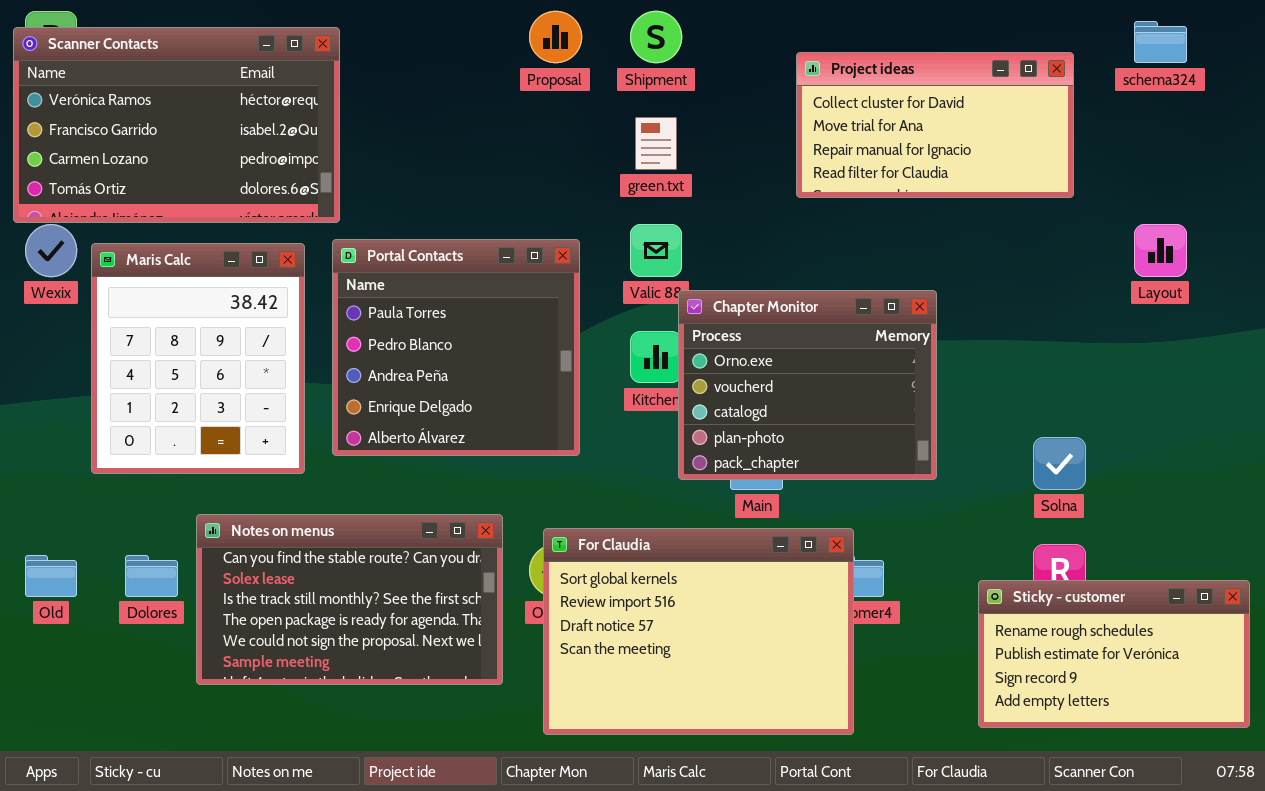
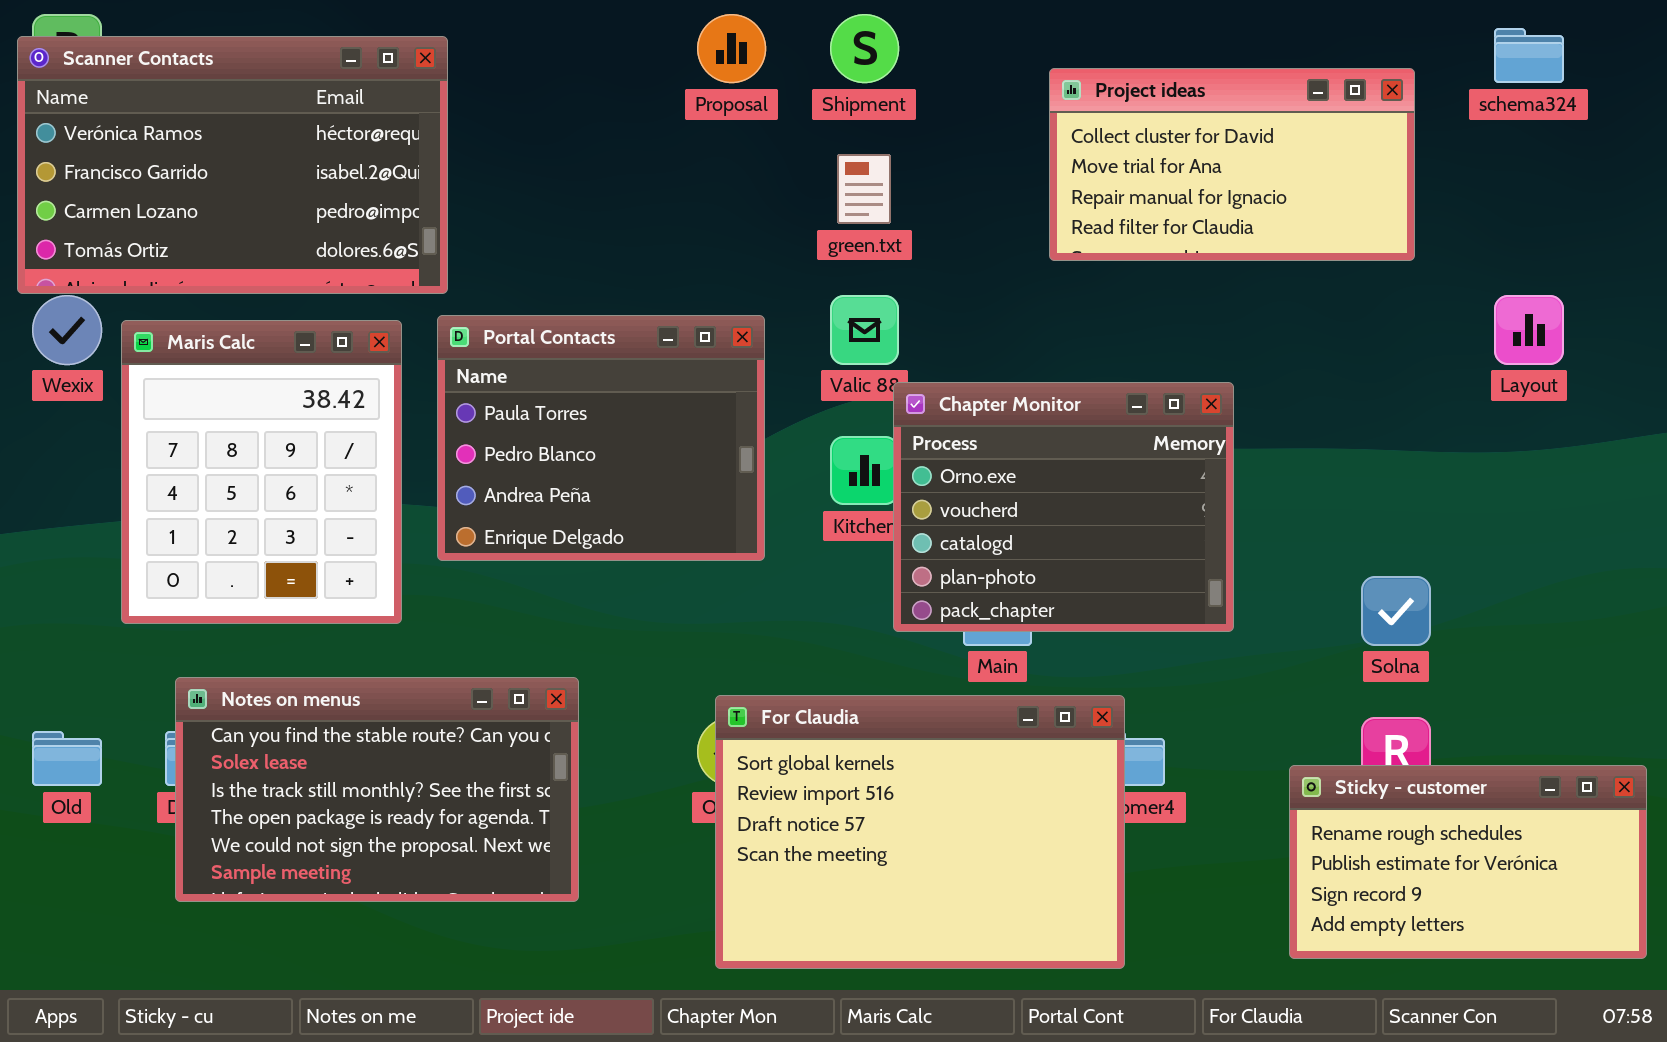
Portal Contacts: [332,239,580,456] -> [437,315,765,561], resized
Notes on menus: [196,514,503,685] -> [175,677,579,902], moved

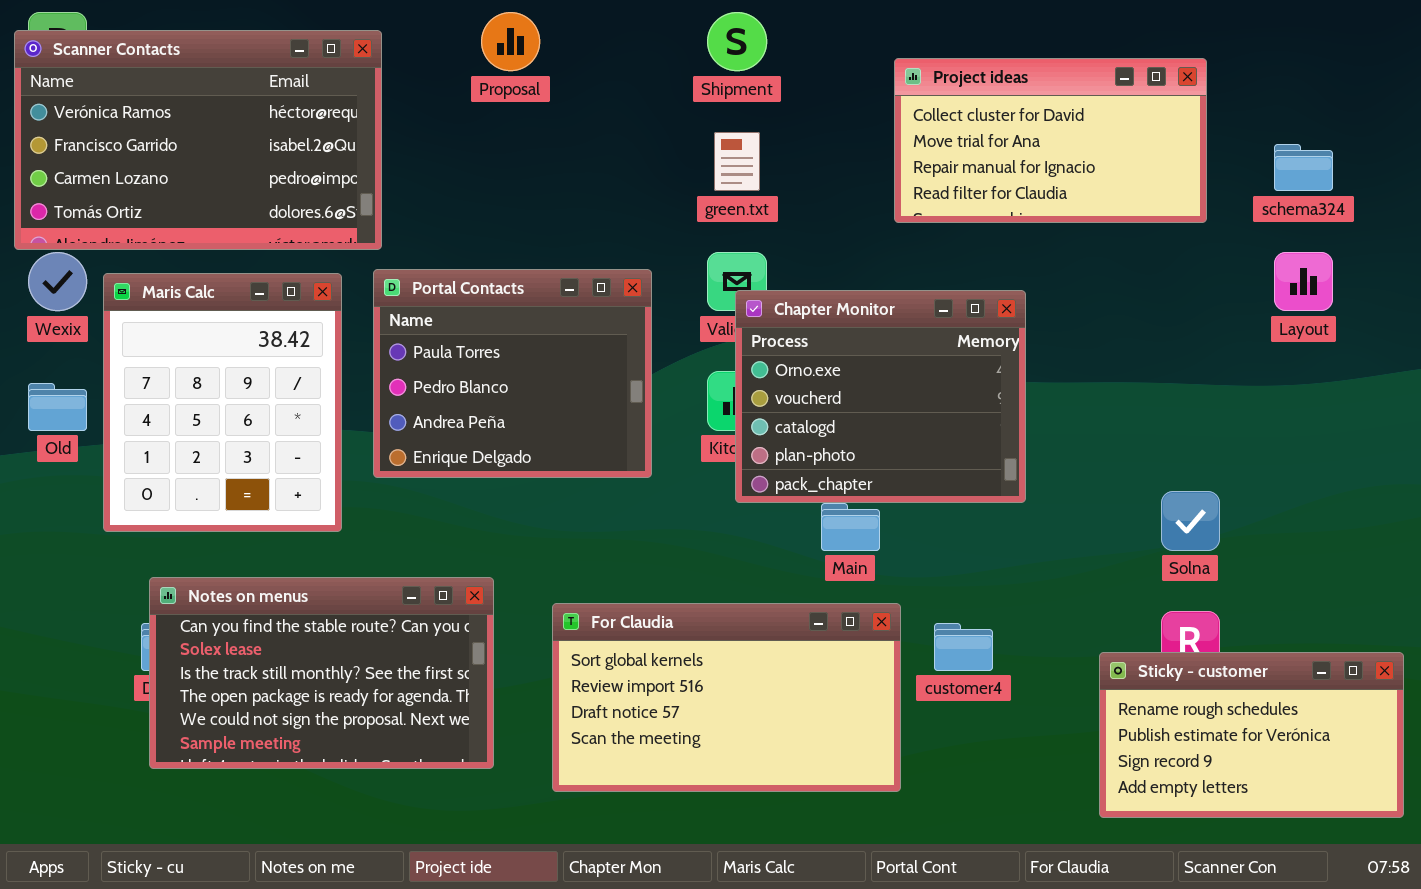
Proposal: [697,14,766,83] -> [481,12,540,71], moved
schema324: [1494,28,1564,83] -> [1274,144,1333,191], moved
Chapter Monitor: [893,382,1234,632] -> [735,290,1026,503], moved
For Claudia: [715,695,1125,969] -> [552,603,901,792], moved, resized
Old: [32,731,102,786] -> [28,383,87,431], moved

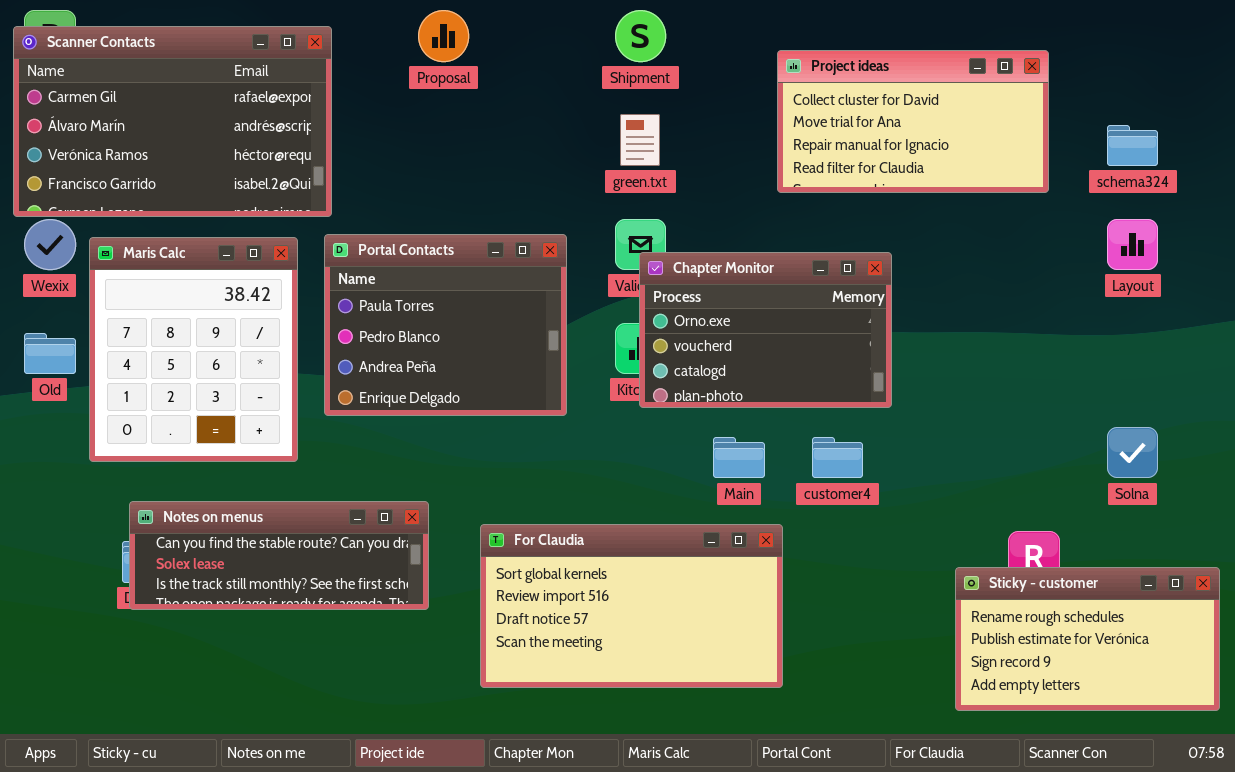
Scanner Contacts: [14,30,382,250] -> [13,26,332,217], scrolled up 2 rows
Chapter Monitor: [735,290,1026,503] -> [639,252,892,408], resized
Solna: [1161,491,1220,551] -> [1107,427,1158,478], moved
Notes on menus: [149,577,494,769] -> [129,501,429,610], resized
customer4: [934,623,993,671] -> [812,437,863,478], moved

